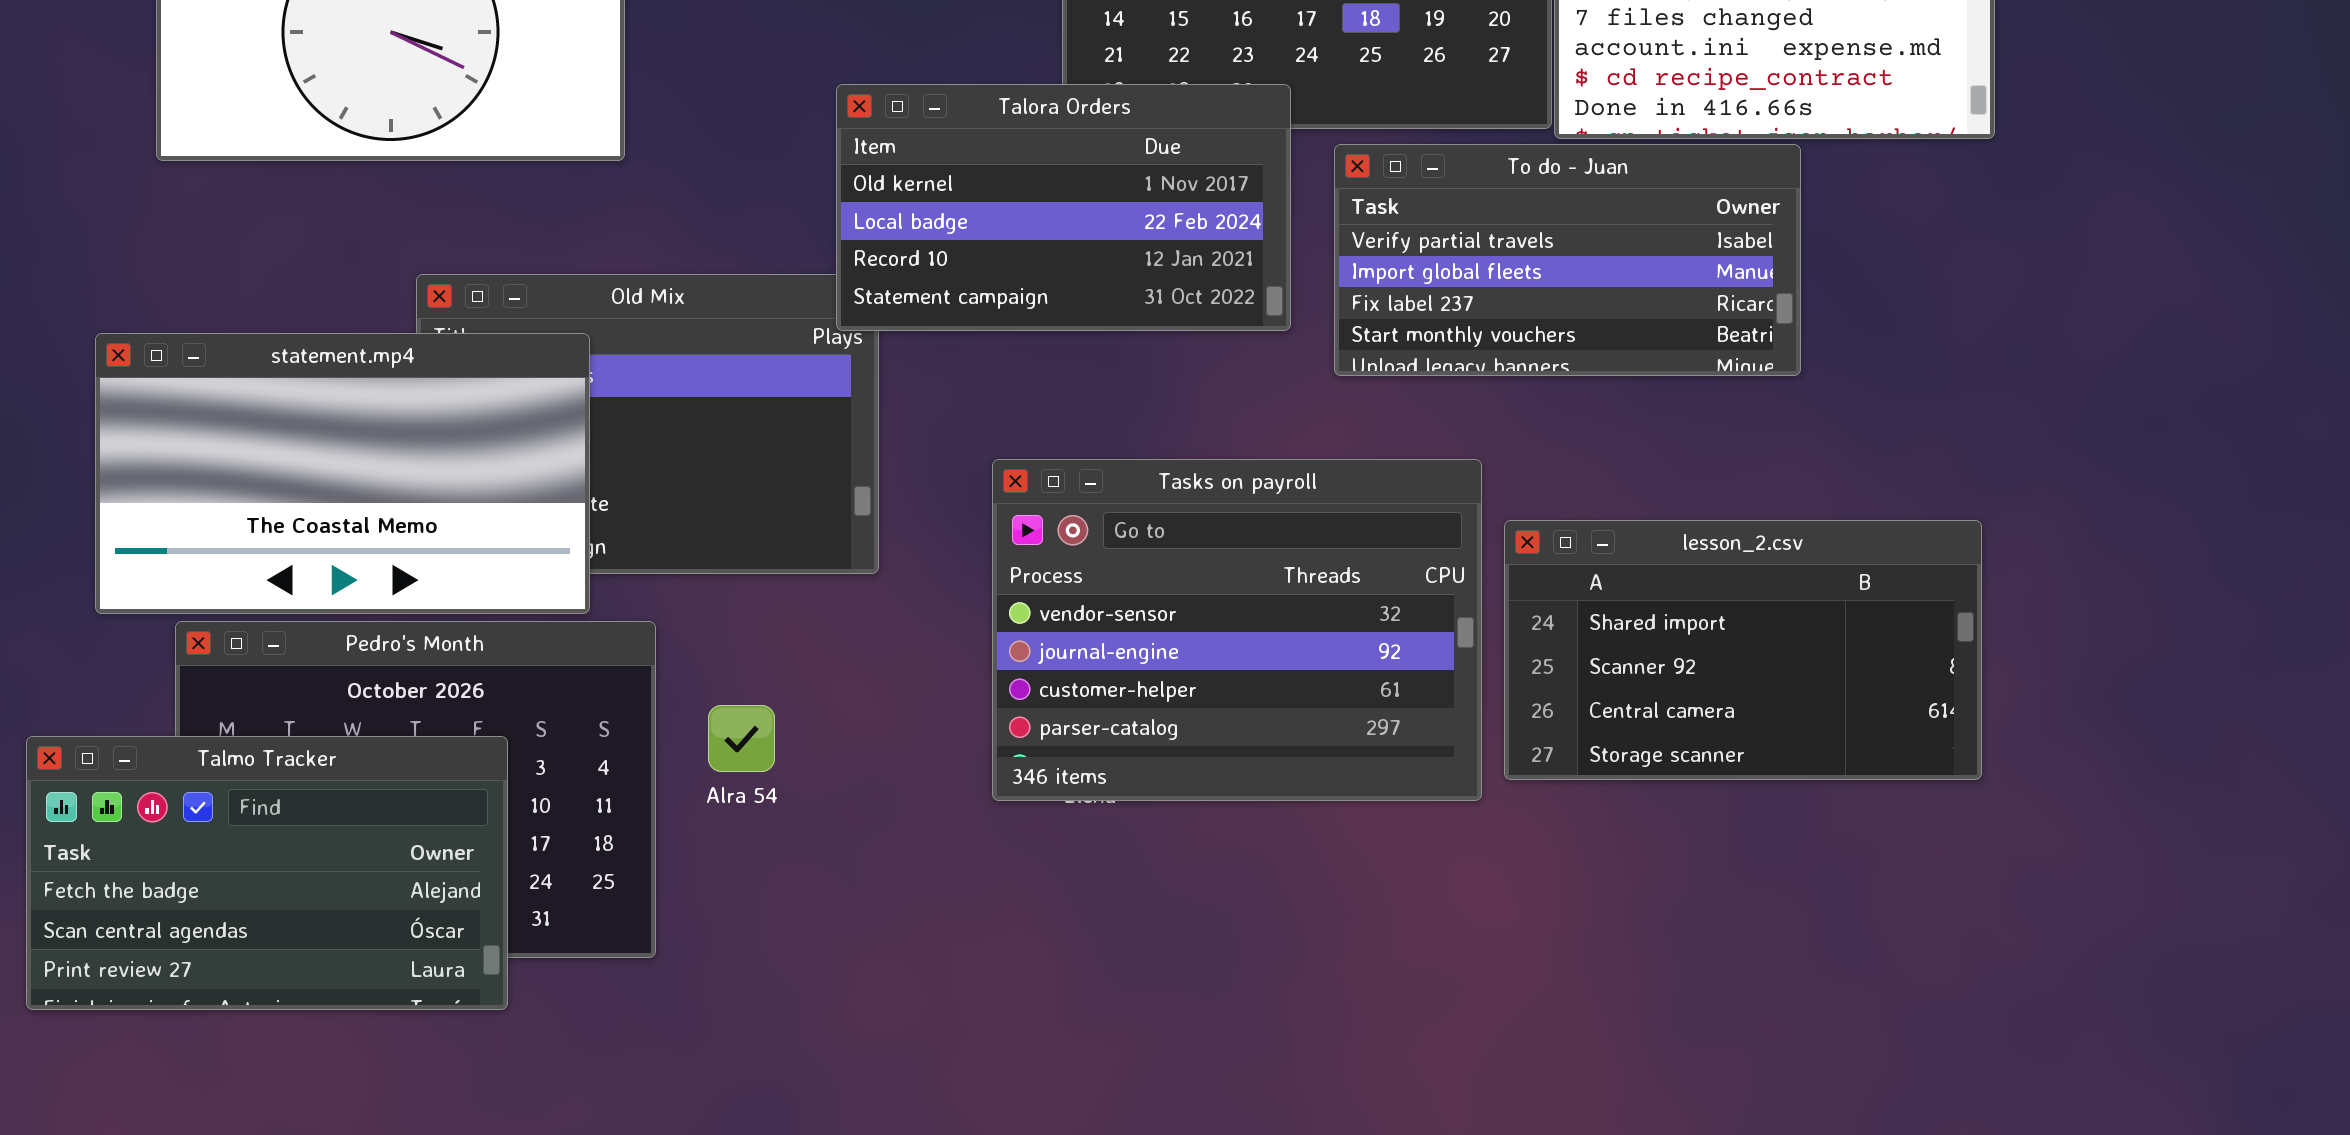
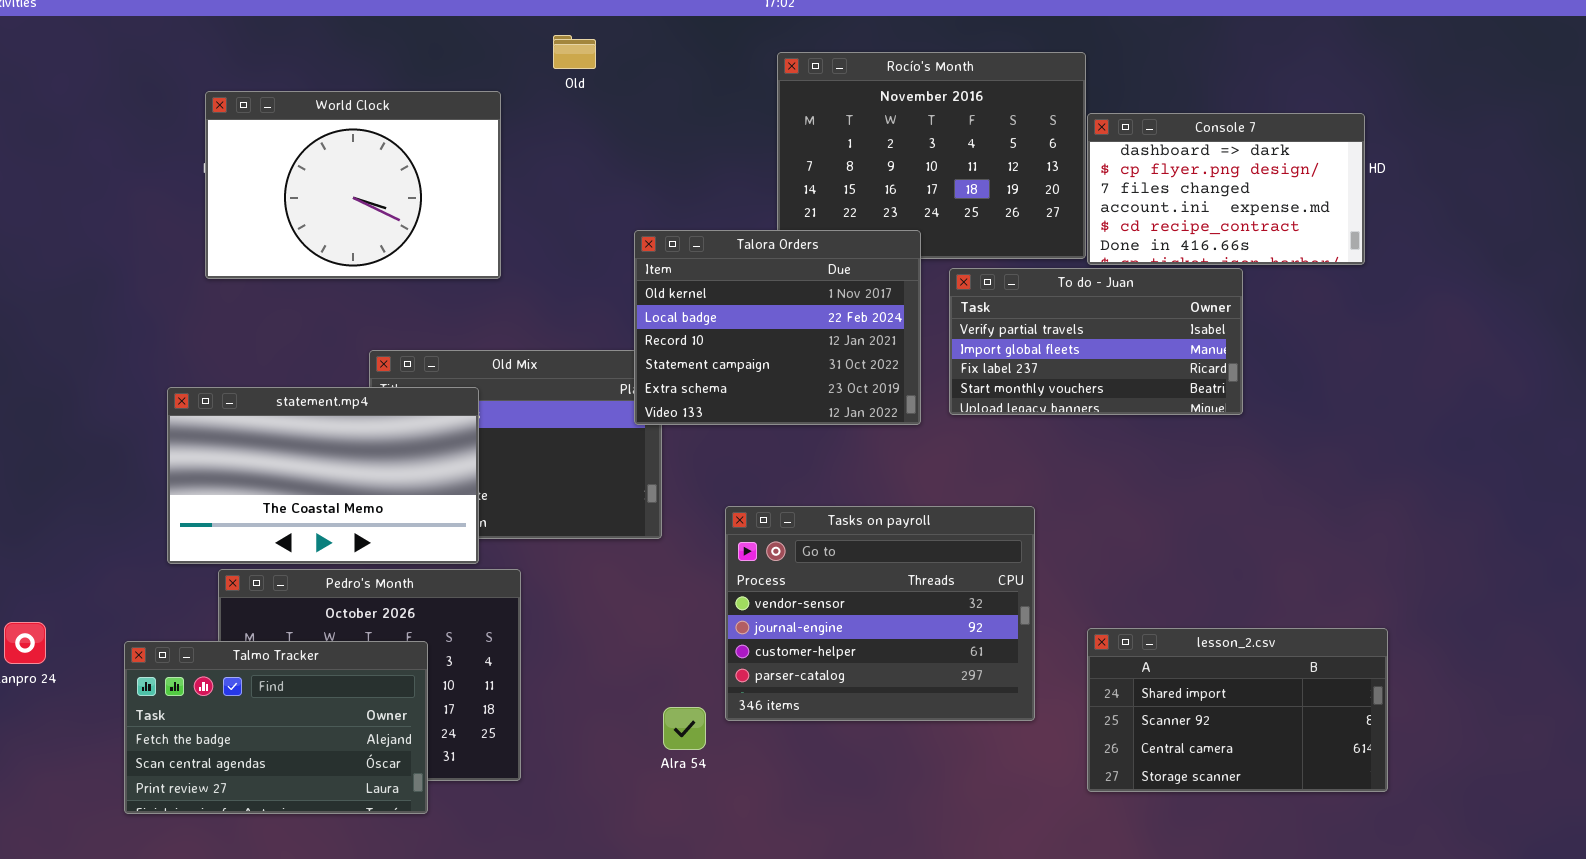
Talora Orders: [836,84,1291,331] -> [634,230,921,425], resized
Tasks on payroll: [992,459,1482,801] -> [725,506,1035,721], moved
lesson_2.csv: [1504,520,1982,780] -> [1087,628,1388,792], moved
Alra 54: [708,705,775,772] -> [663,707,706,750], moved

